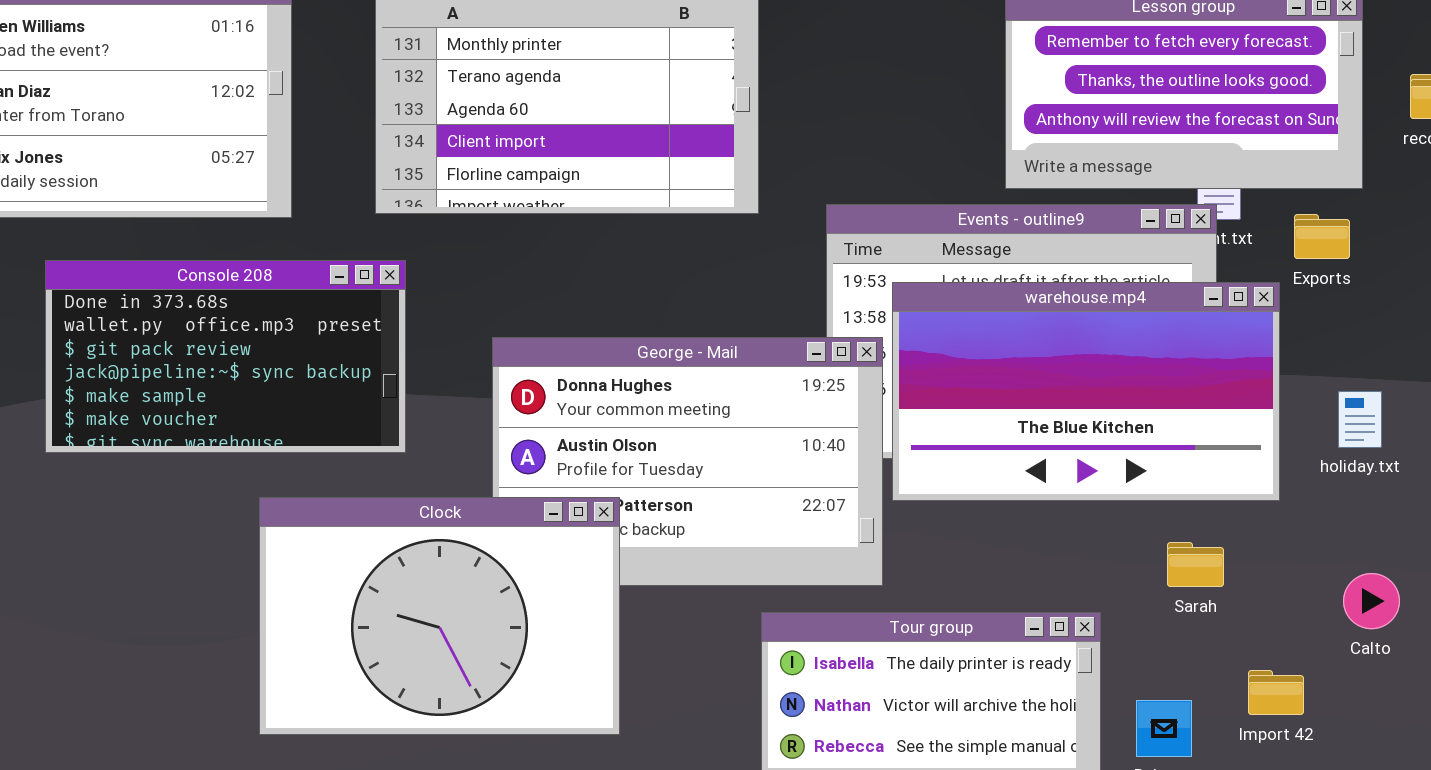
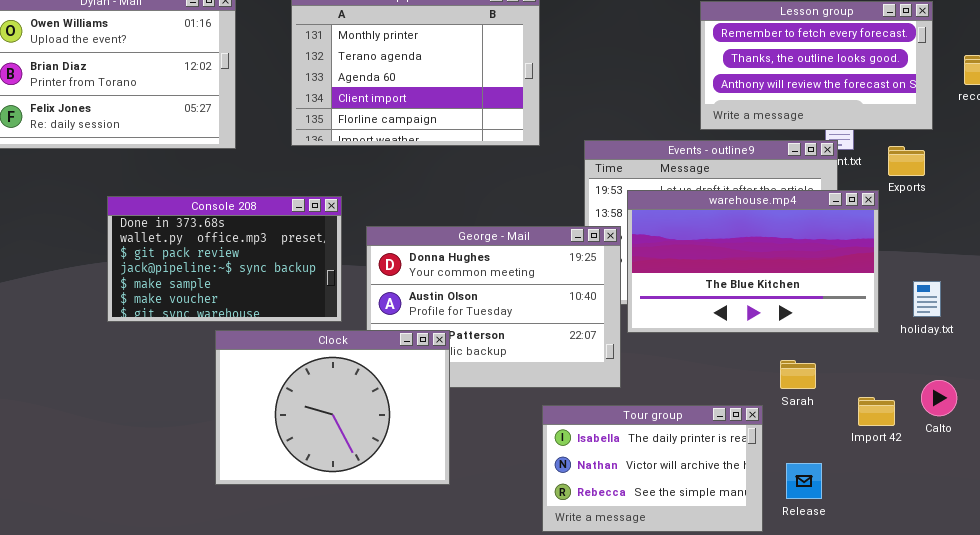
Console 208: [45,260,406,453] -> [107,196,342,322], moved
holiday.txt: [1338,391,1382,448] -> [913,281,941,317], moved
Sarah: [1167,542,1224,587] -> [780,360,816,389], moved
Import 42: [1248,670,1304,715] -> [858,397,895,426], moved

